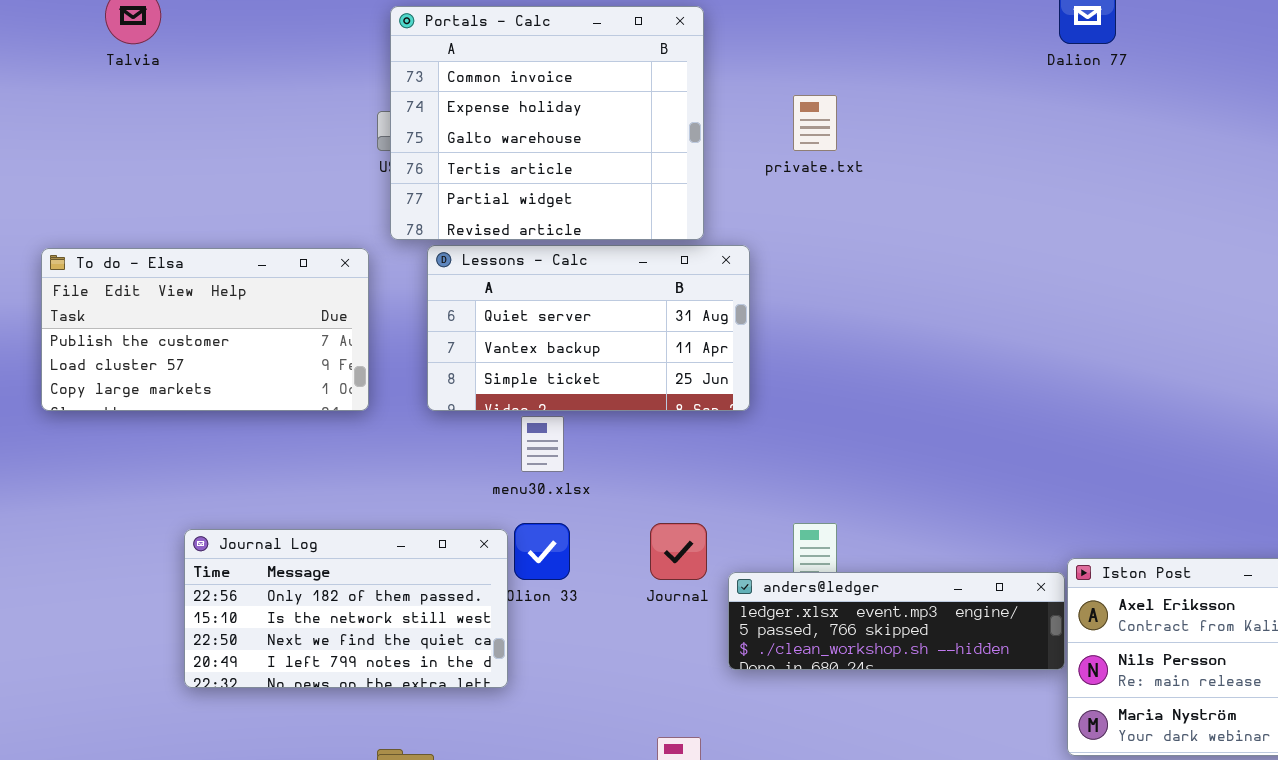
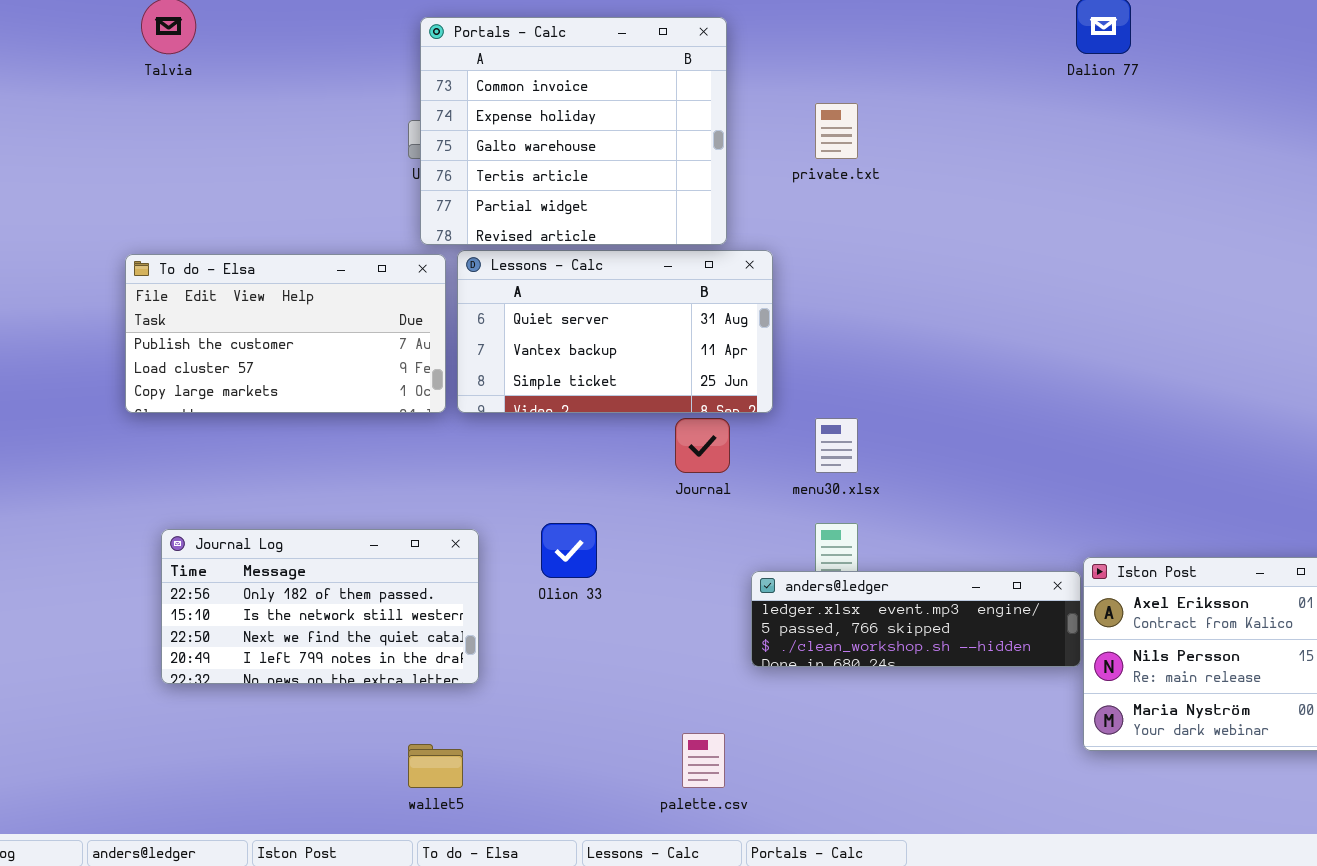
To do - Elsa: [41,248,369,411] -> [125,254,446,413], moved
menu30.xlsx: [521,416,564,472] -> [815,418,858,473], moved
Journal: [650,523,707,580] -> [675,418,730,473], moved
Journal Log: [184,529,508,688] -> [161,529,479,684], moved

